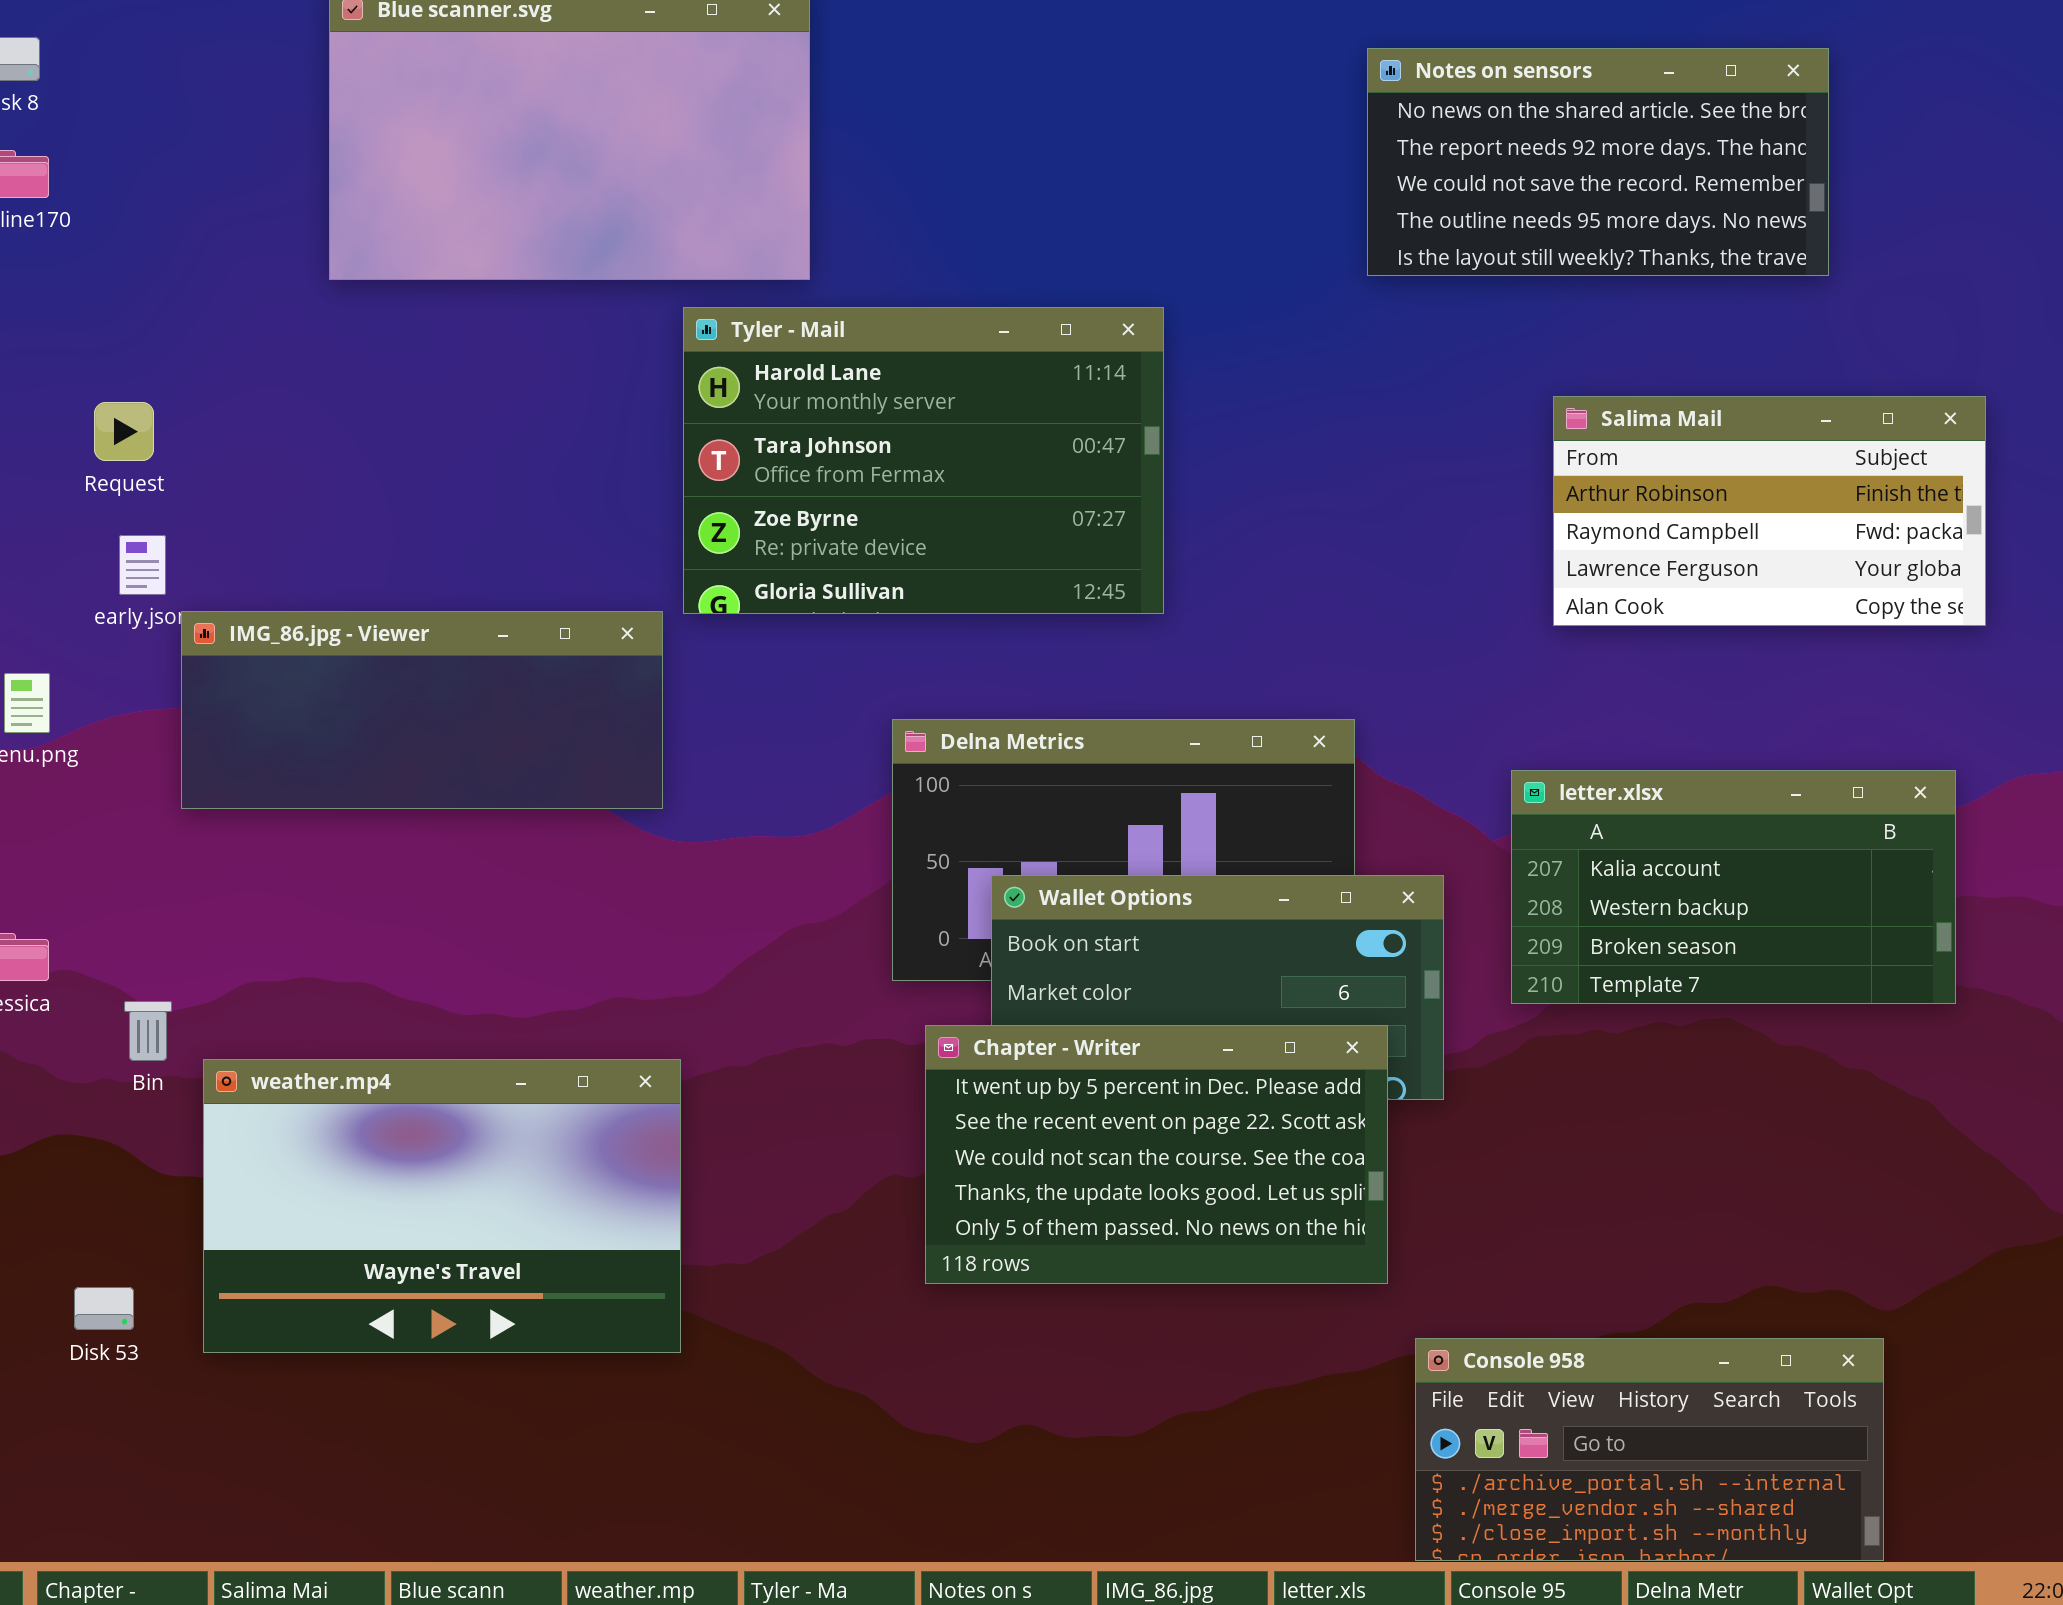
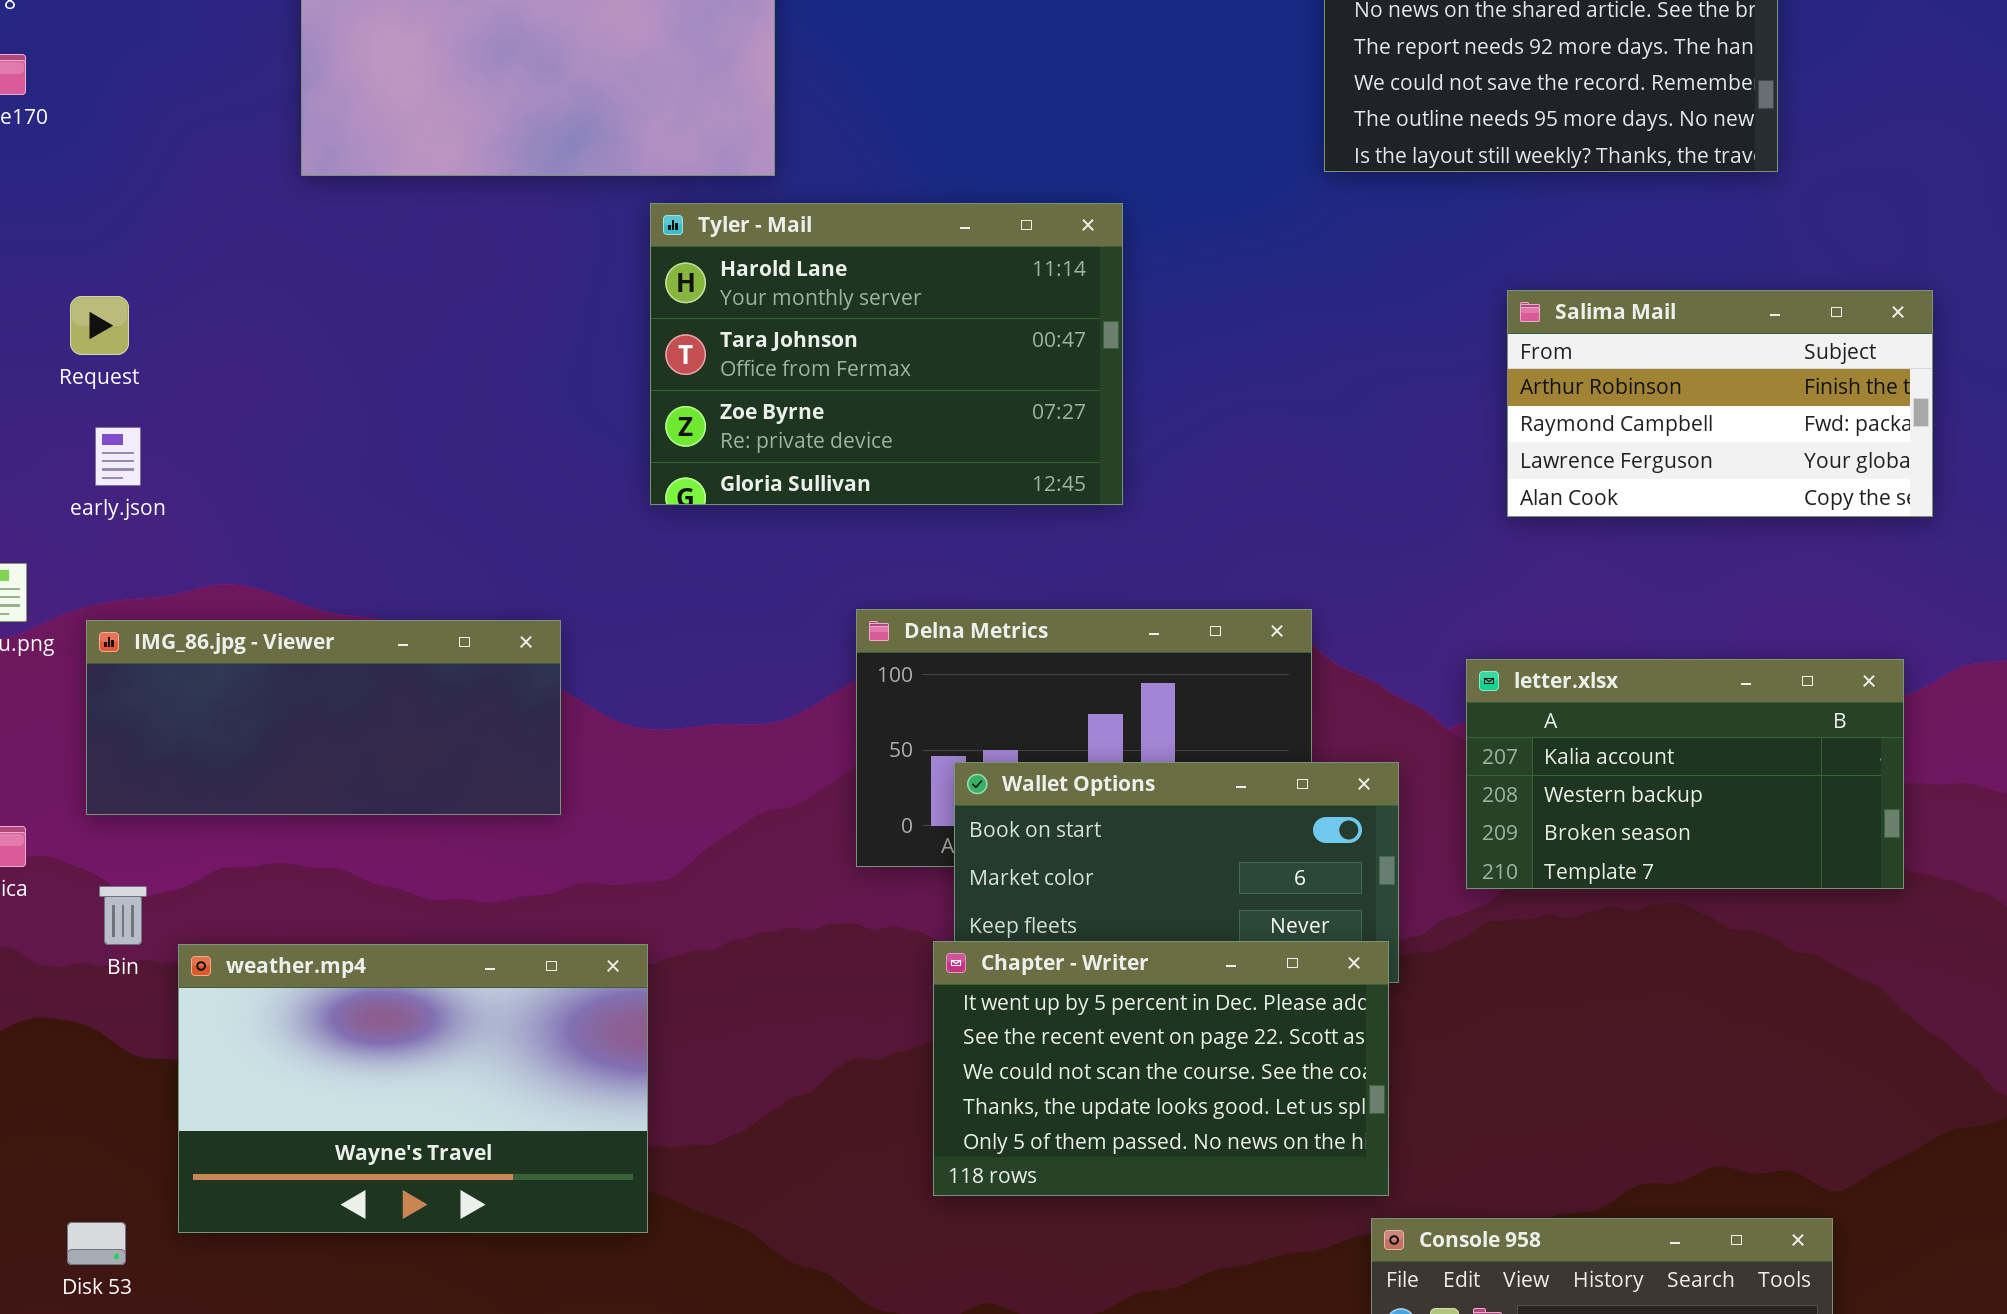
IMG_86.jpg - Viewer: [181,611,663,809] -> [86,620,561,815], moved
Chapter - Writer: [925,1025,1388,1284] -> [933,941,1389,1196], moved
Disk 53: [74,1287,134,1330] -> [67,1222,126,1265], moved

